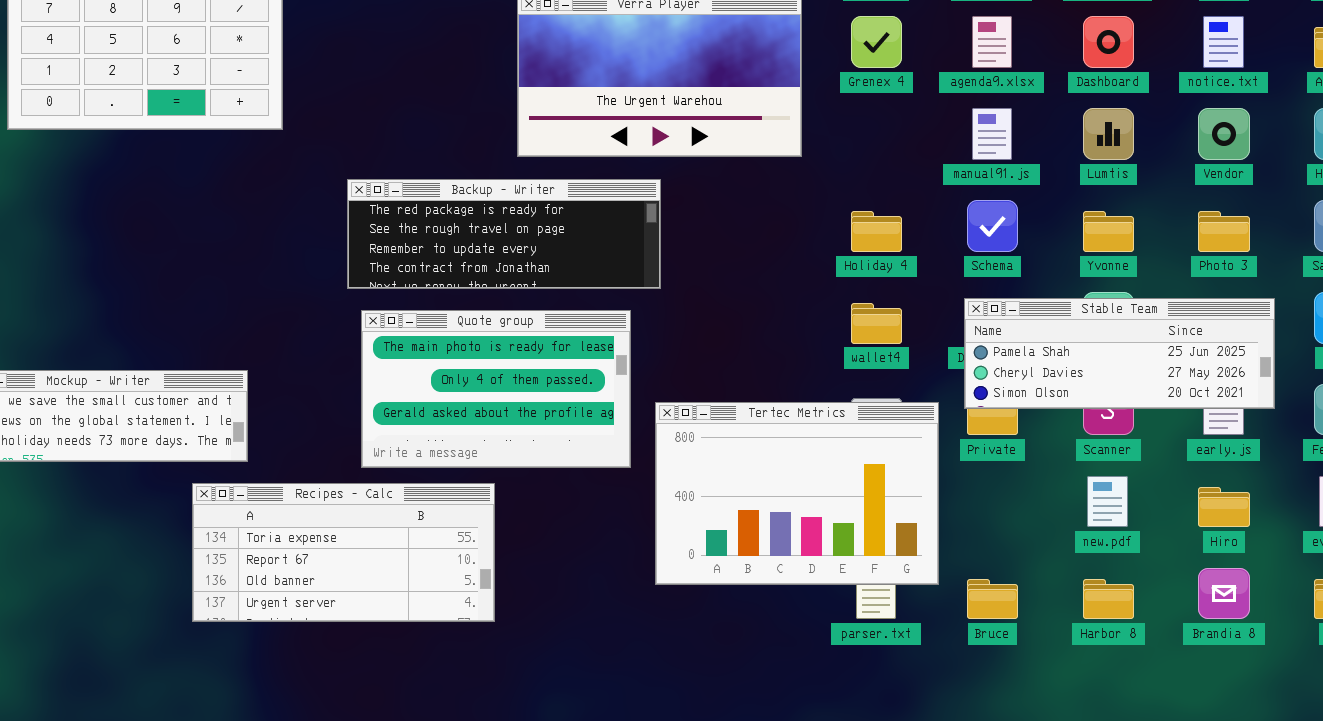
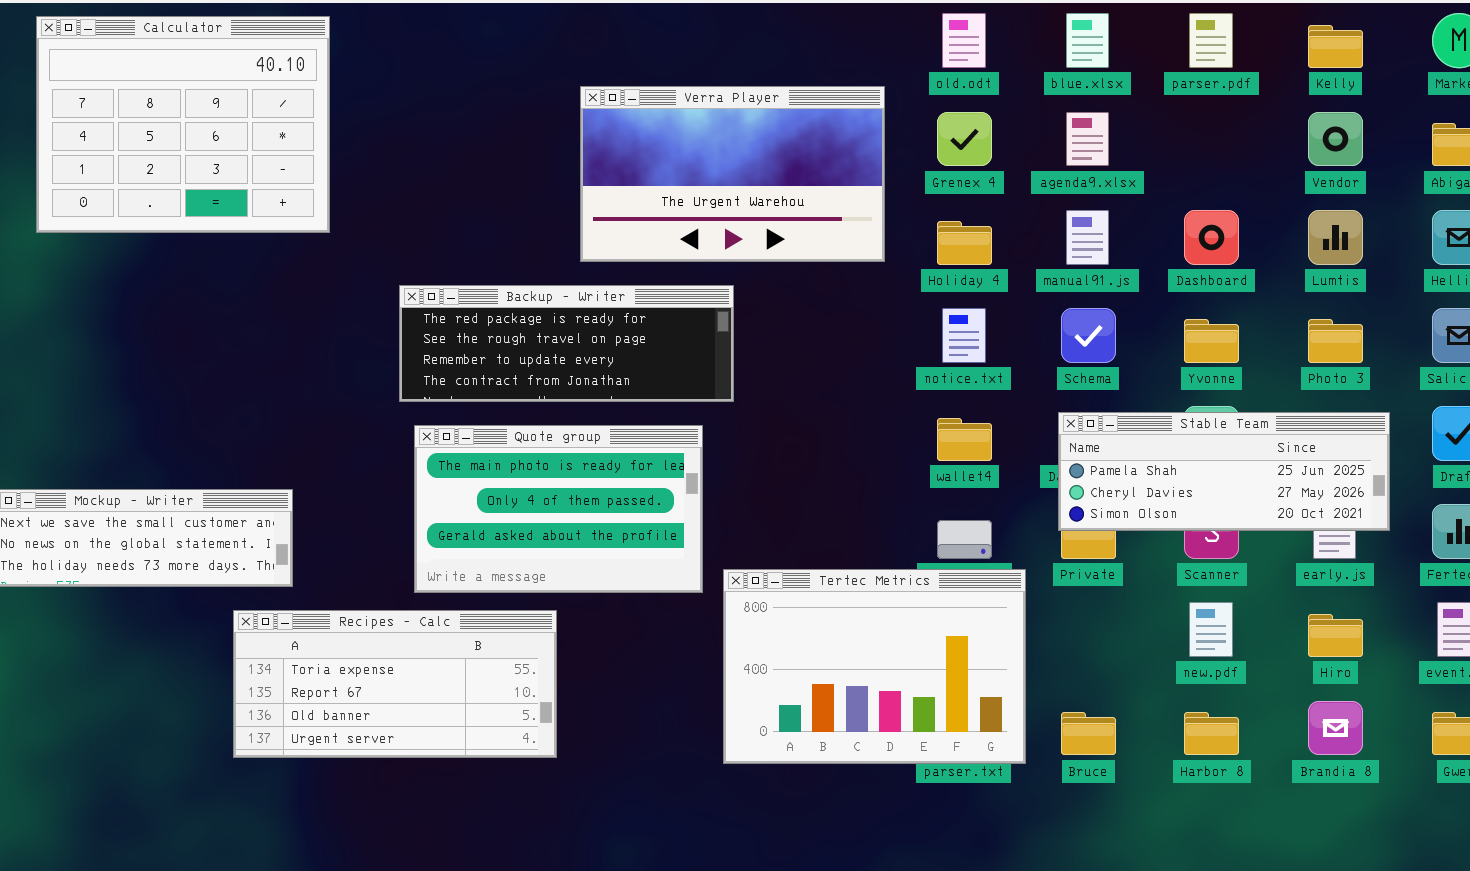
Dashboard: [1083,16,1134,68] -> [1184,210,1239,265], moved
notice.txt: [1203,16,1244,68] -> [942,308,986,363], moved
Lumtis: [1083,108,1134,160] -> [1308,210,1363,265], moved
Vendor: [1198,108,1250,160] -> [1308,112,1363,166], moved
Holiday 4: [851,211,902,252] -> [937,221,992,265], moved
Tertec Metrics: [655,402,939,585] -> [723,569,1026,764], moved

